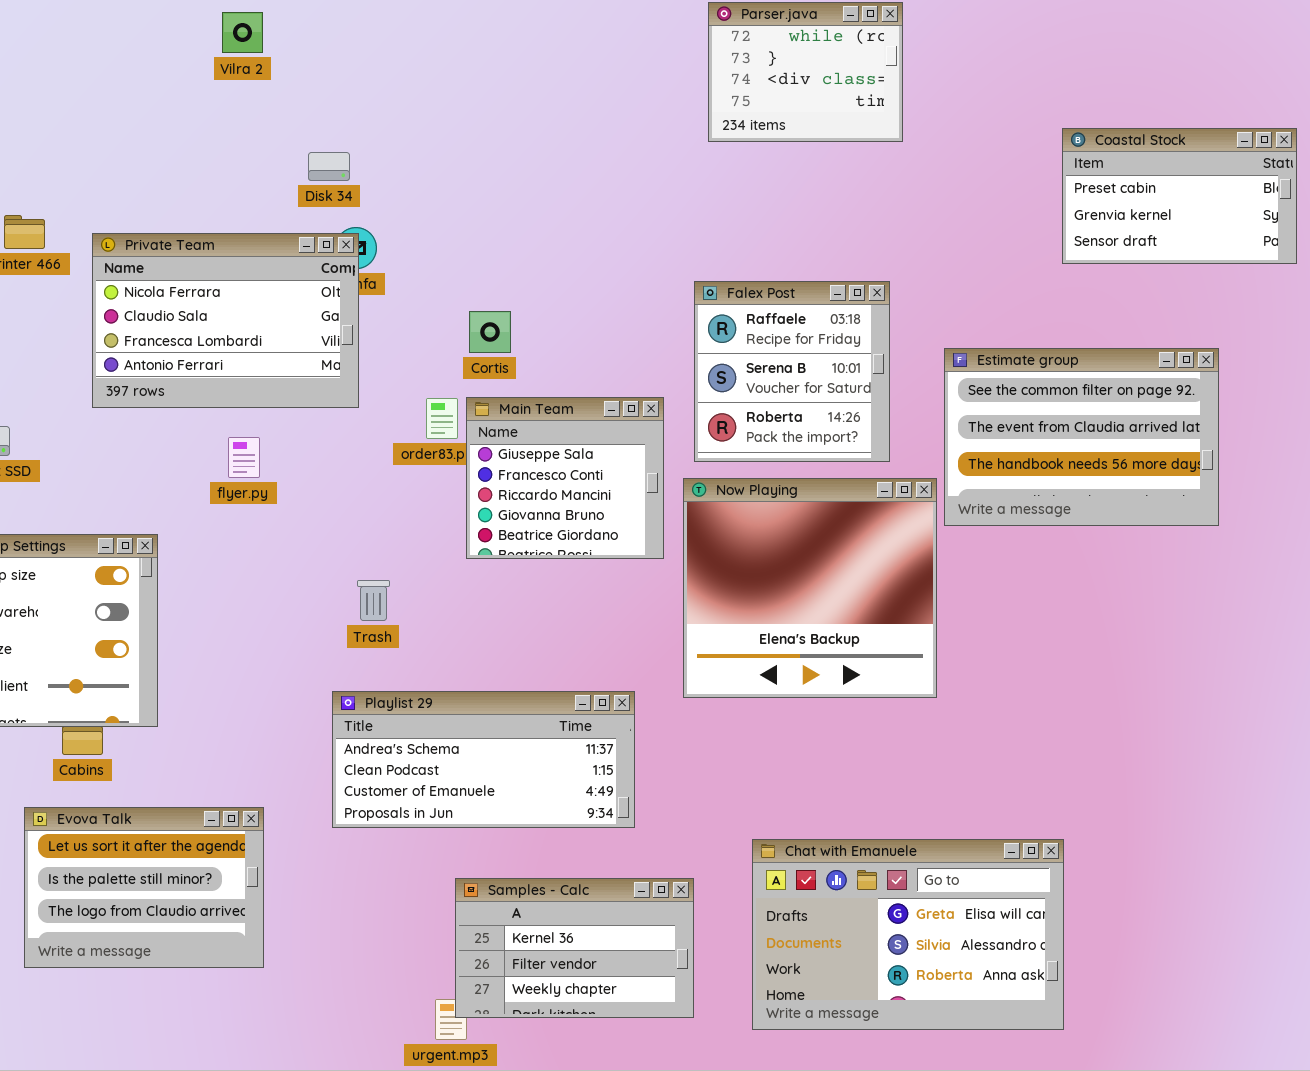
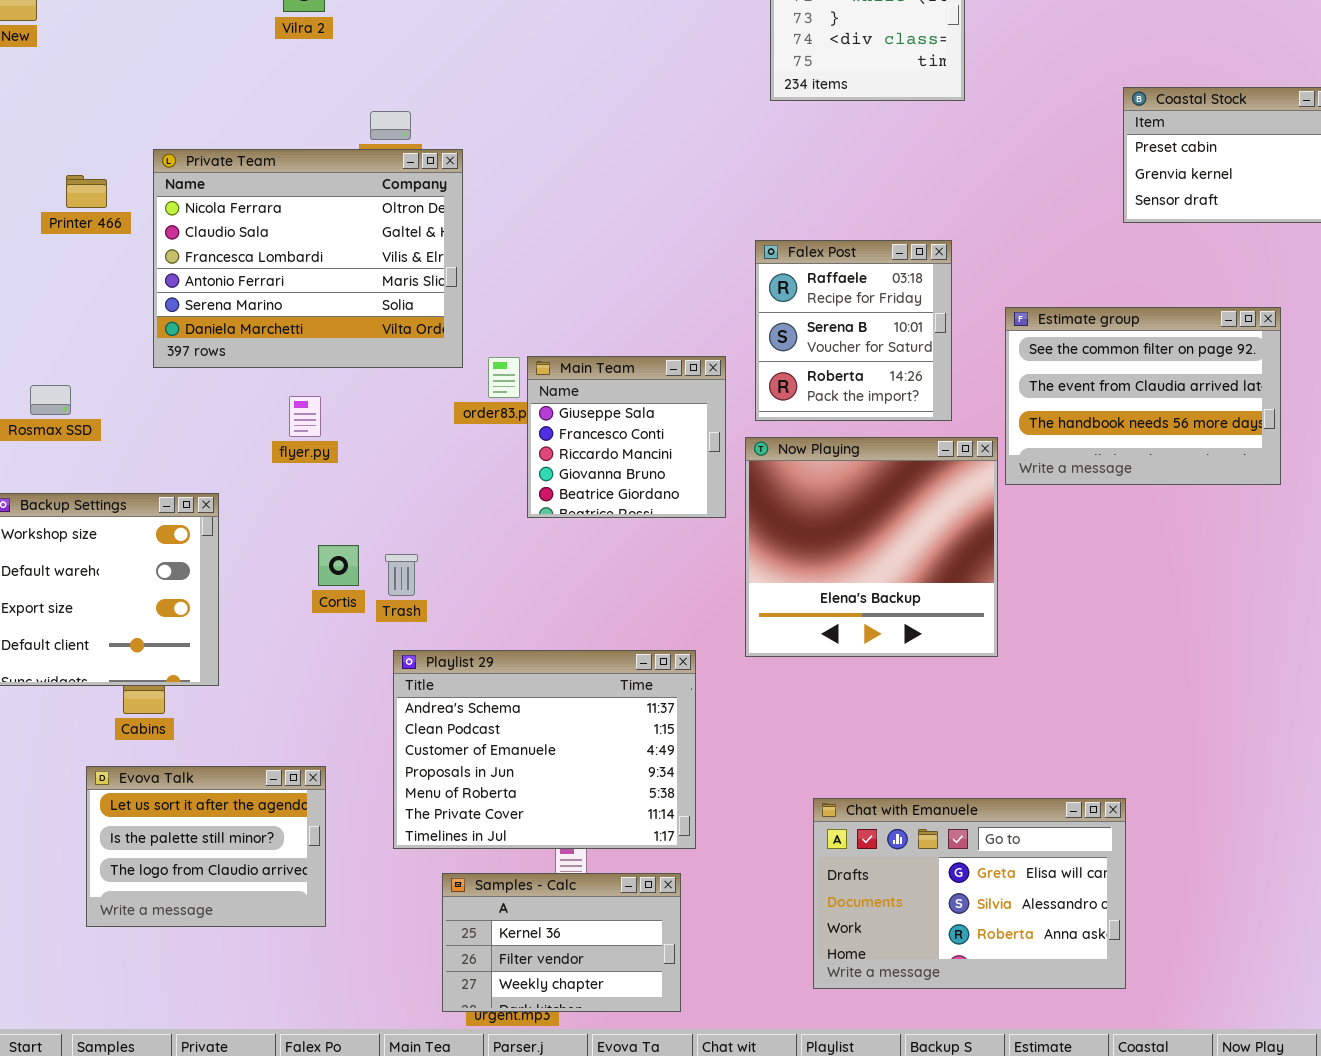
Private Team: [92,233,359,408] -> [153,149,463,368], resized
Cortis: [469,311,511,353] -> [318,545,359,586], moved
Trash: [357,580,390,621] -> [385,554,418,596], moved
Playlist 29: [332,691,635,828] -> [393,650,696,849], resized
Samples - Calc: [455,878,694,1018] -> [442,873,681,1012], moved

